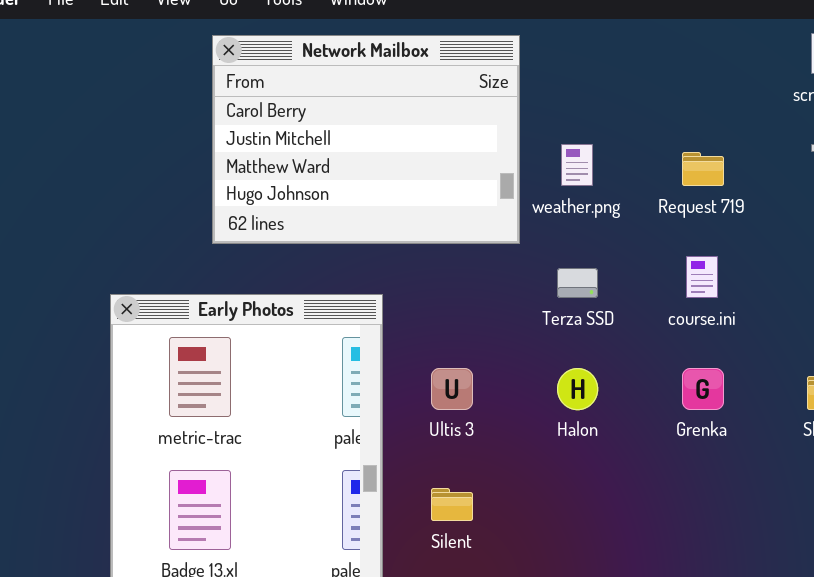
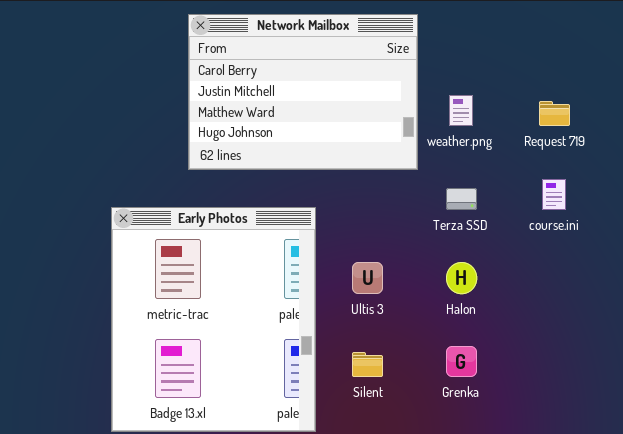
Grenka: [682,368,724,410] -> [446,346,477,377], moved

